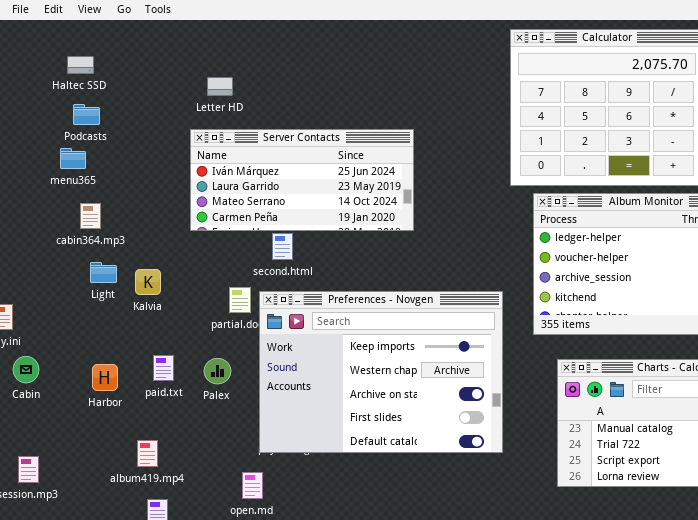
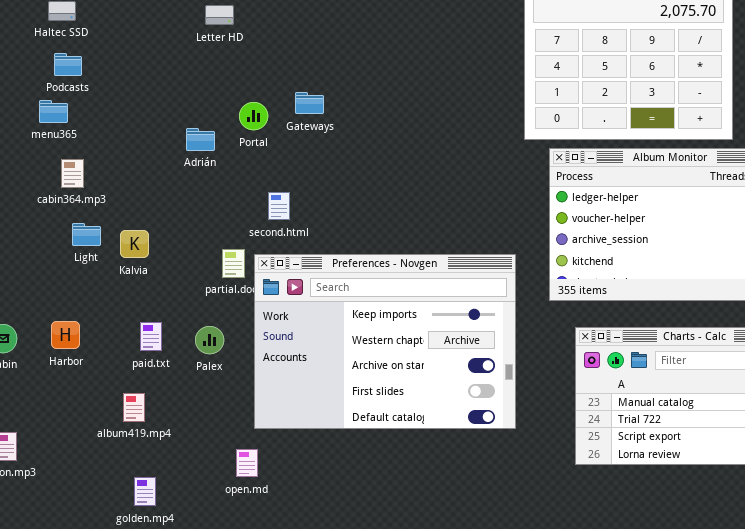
Letter HD: [207,77,233,96] -> [205,5,234,25], moved
Server Contacts: [190,129,414,231] -> none, closed
Harbor: [92,364,118,391] -> [51,321,80,349], moved
album419.mp4: [137,440,158,467] -> [123,393,145,422], moved

